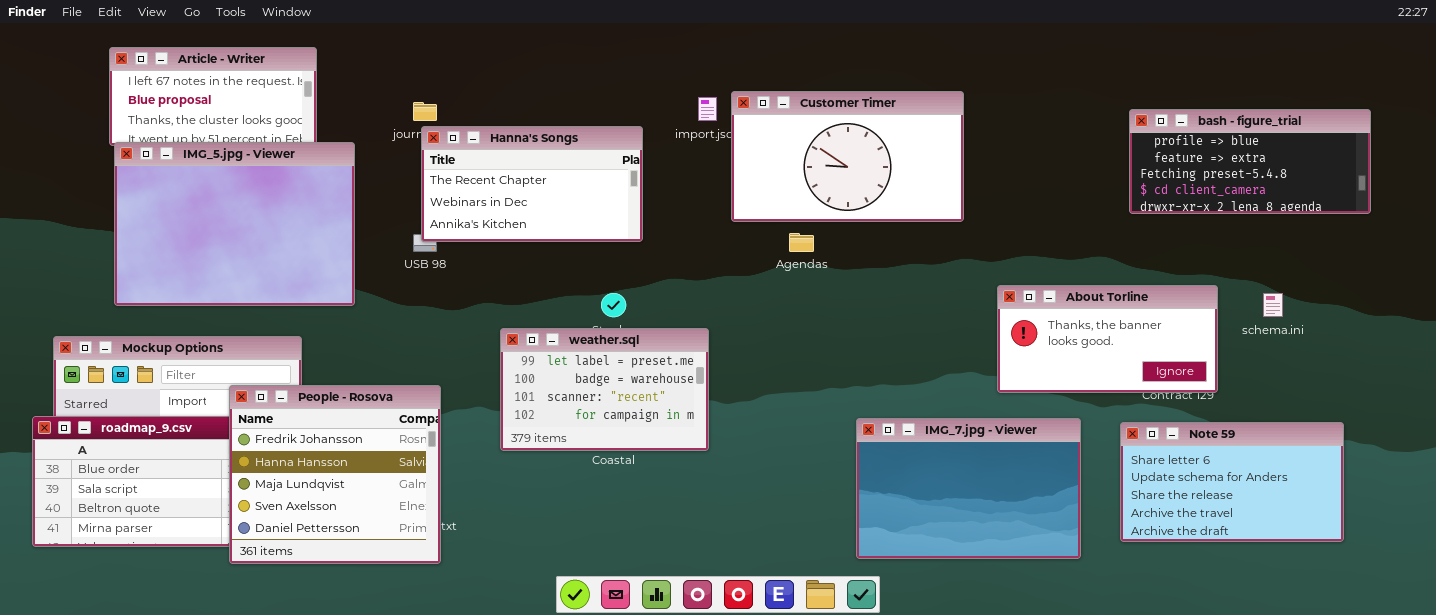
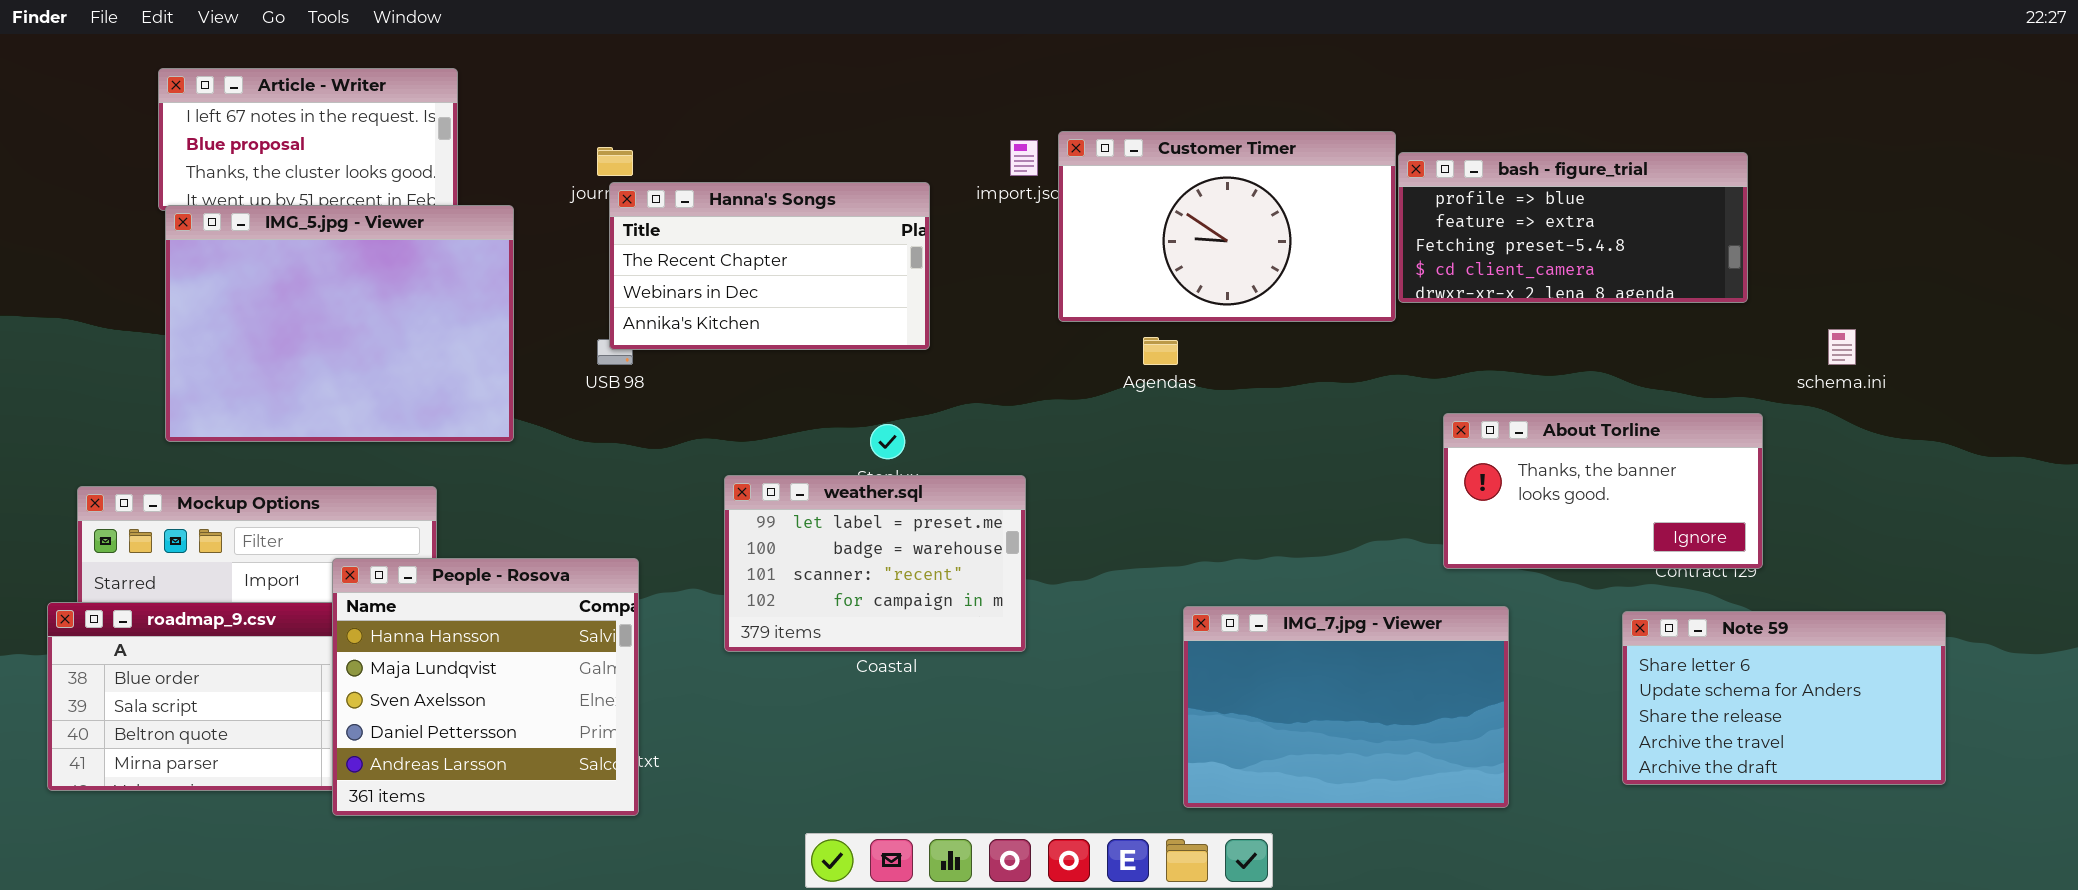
bash - figure_trial: [1129,109,1371,214] -> [1398,152,1748,303], moved
schema.ini: [1263,293,1283,317] -> [1828,329,1856,365], moved
People - Rosova: [229,385,441,564] -> [332,558,639,816], scrolled down 1 row
IMG_7.jpg - Viewer: [856,418,1081,559] -> [1183,606,1509,808], moved

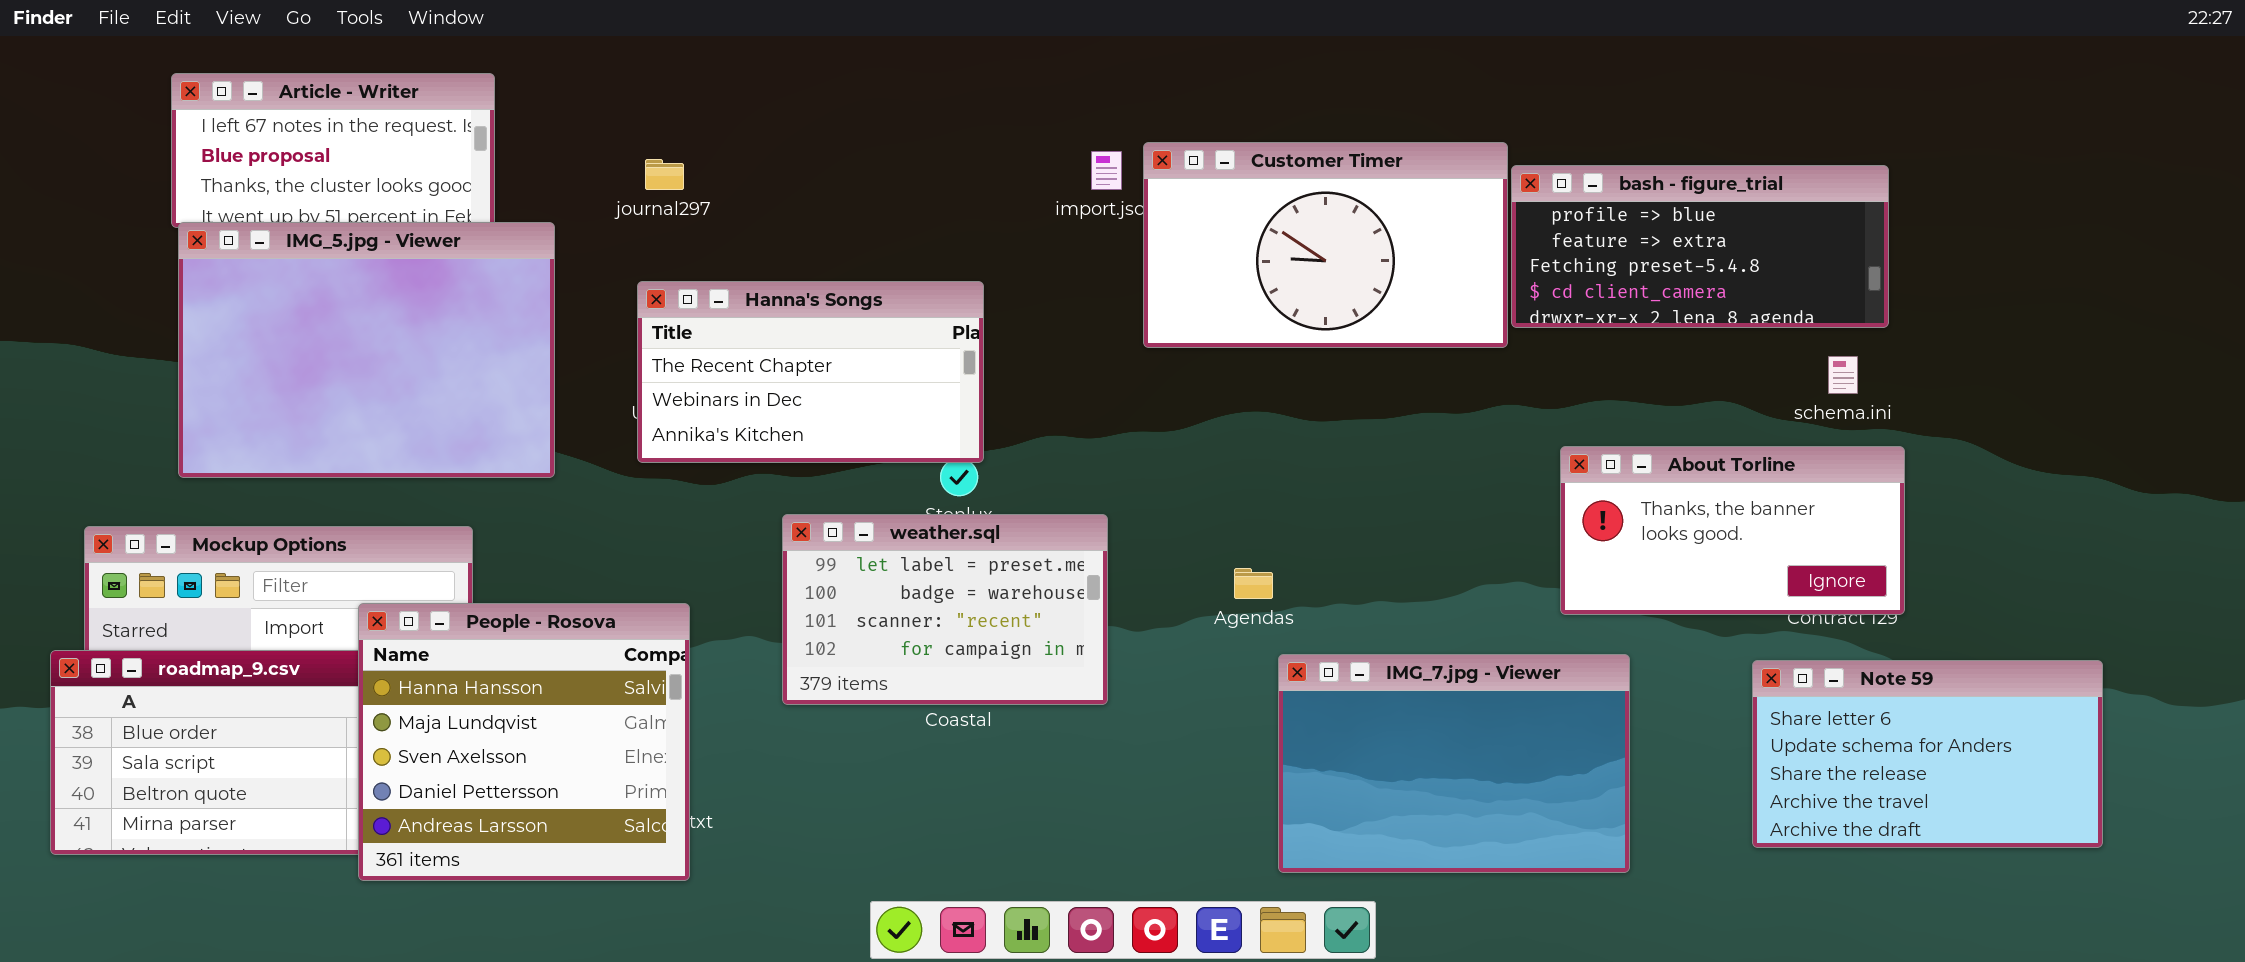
Hanna's Songs: [609,182,930,350] -> [637,281,984,463], moved
schema.ini: [1828,329,1856,365] -> [1828,356,1858,394], moved
Agendas: [1143,337,1178,365] -> [1234,568,1273,599], moved

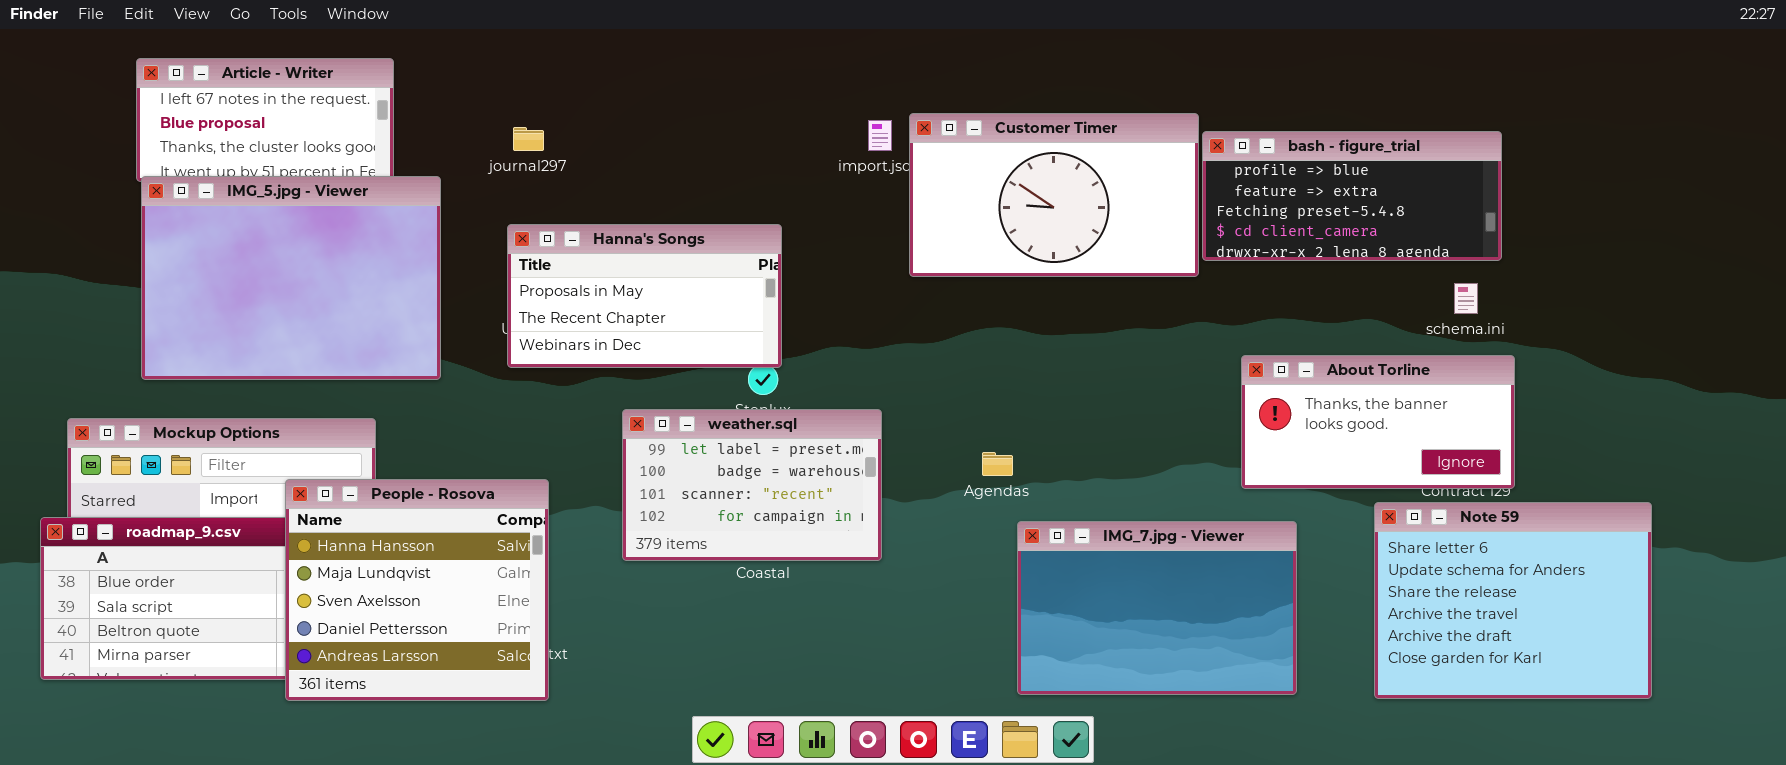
Hanna's Songs: [637,281,984,463] -> [507,224,782,368], scrolled up 1 row
Note 59: [1752,660,2103,848] -> [1374,502,1652,699], moved, resized

